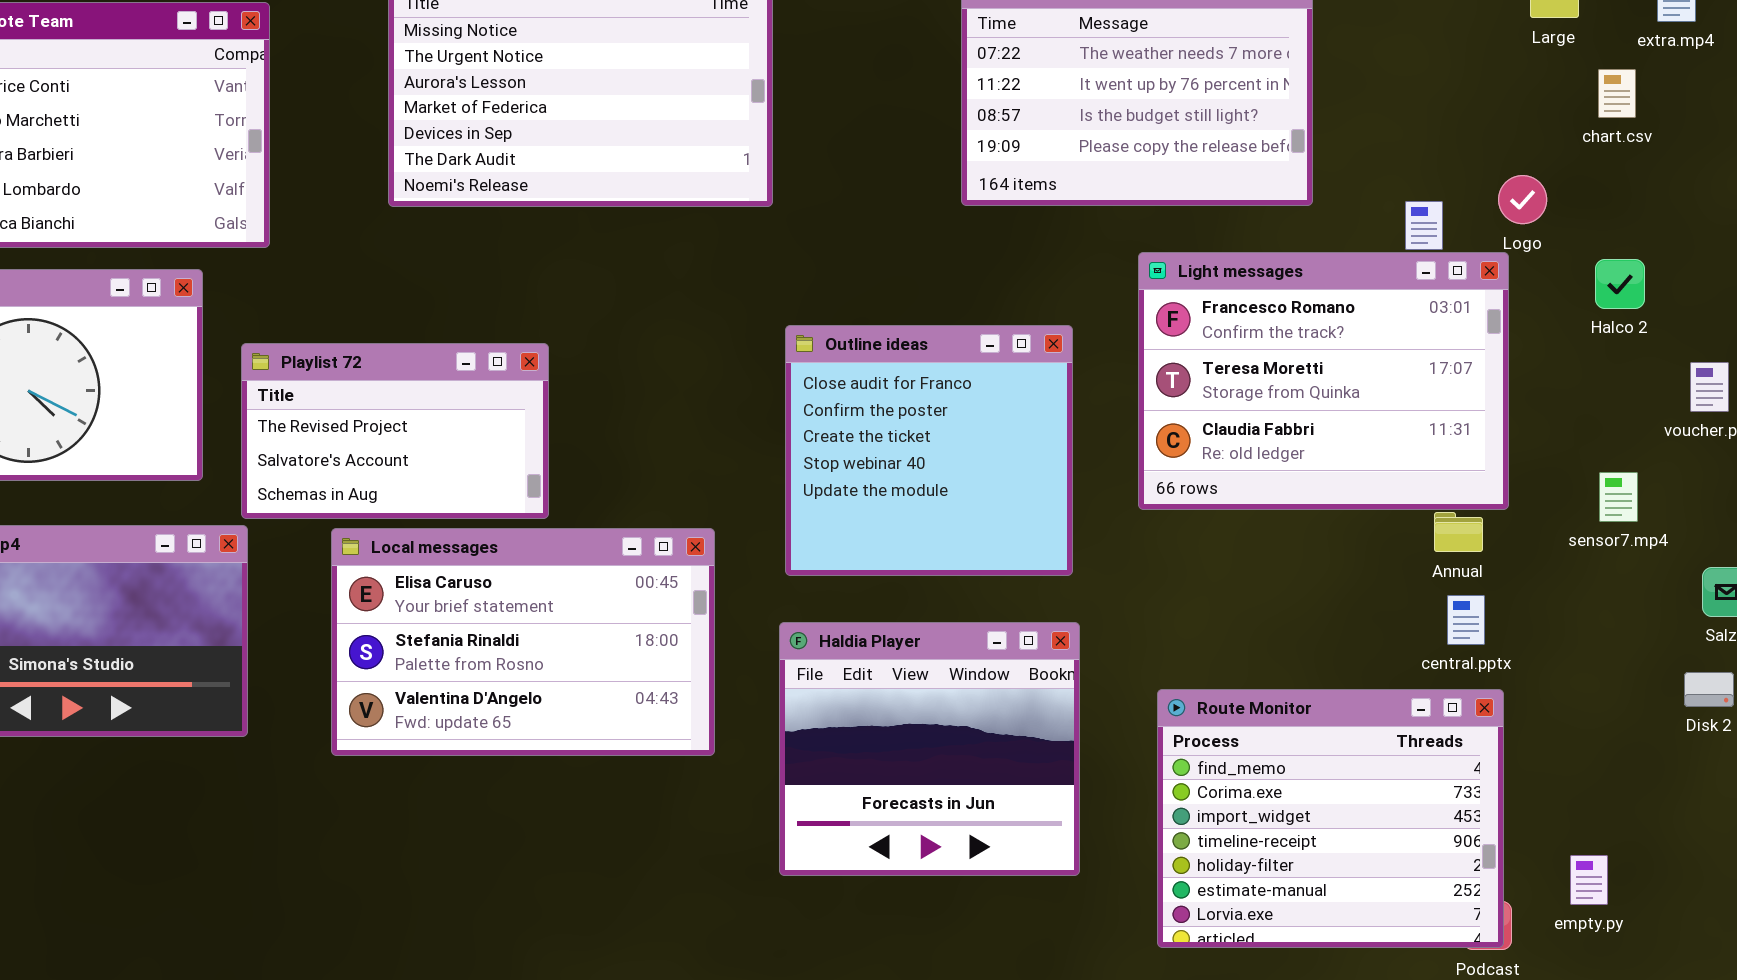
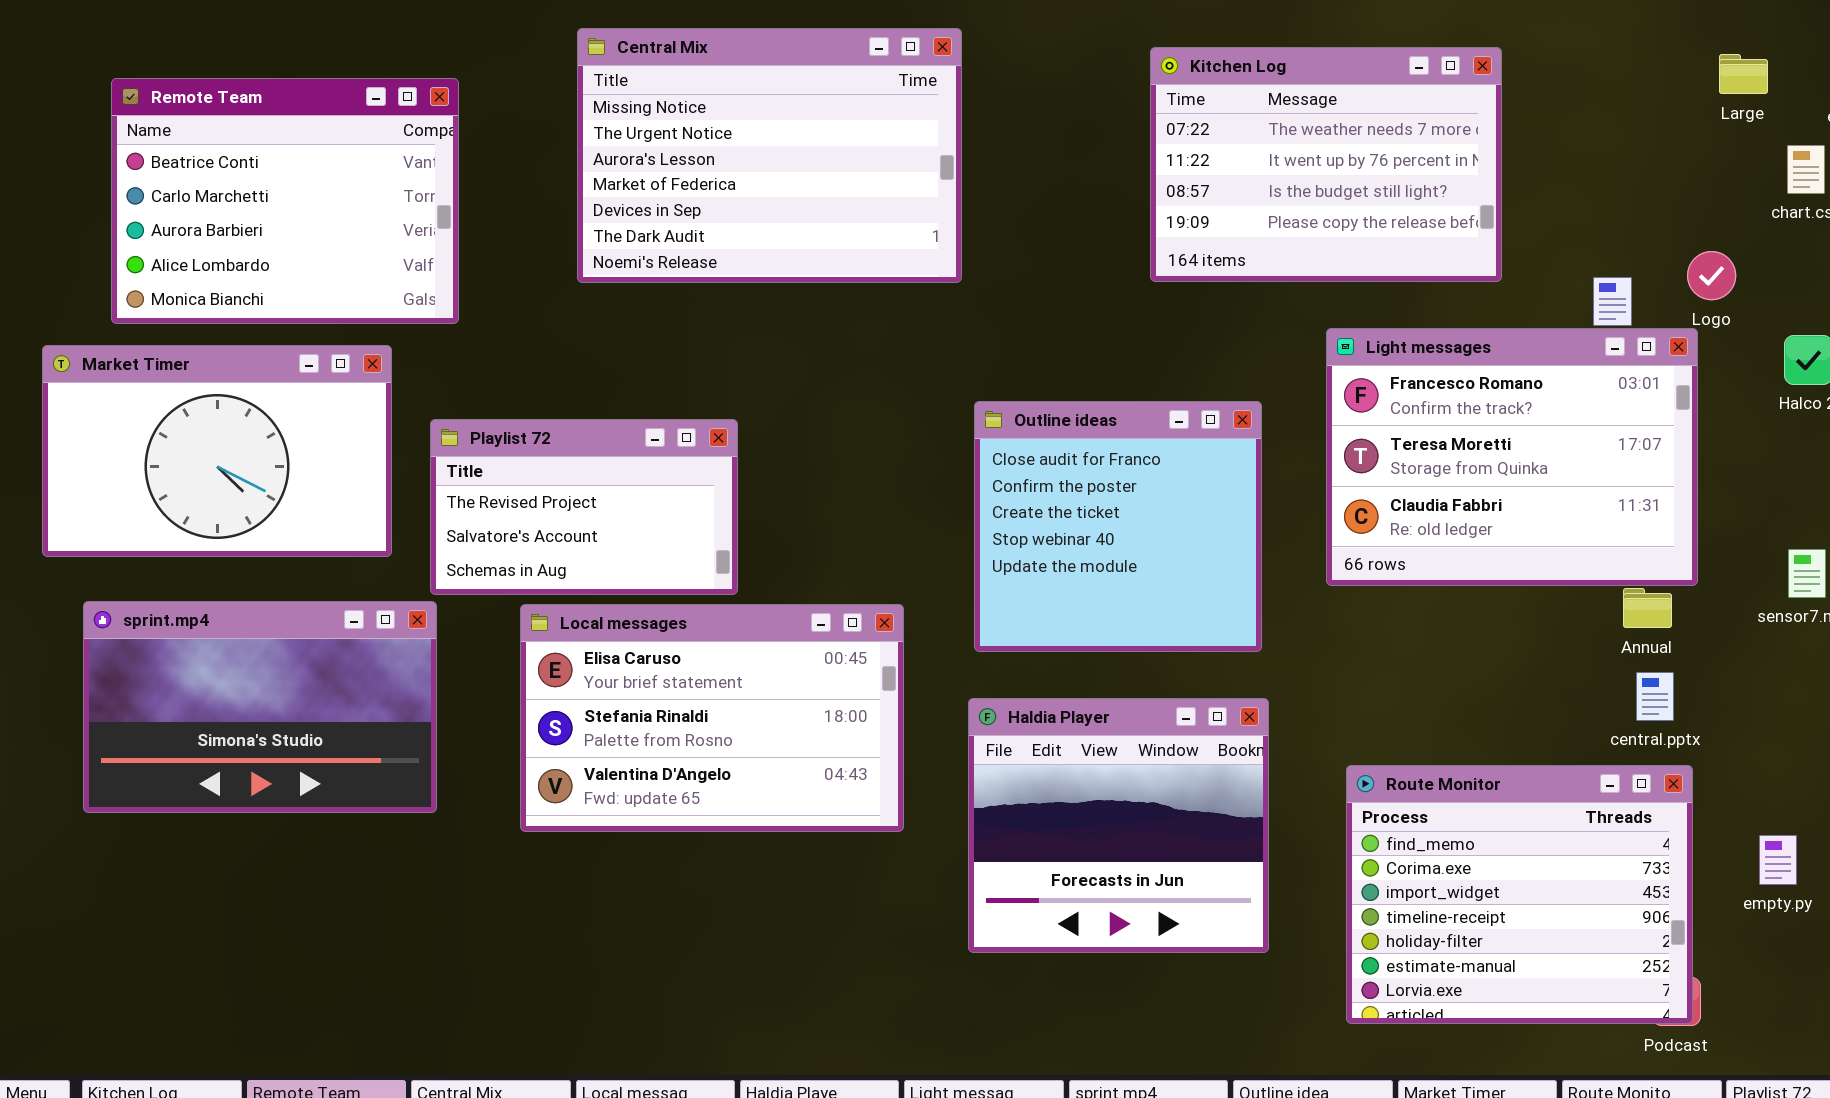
empty.py: [1570,855,1608,905] -> [1759,835,1797,885], moved

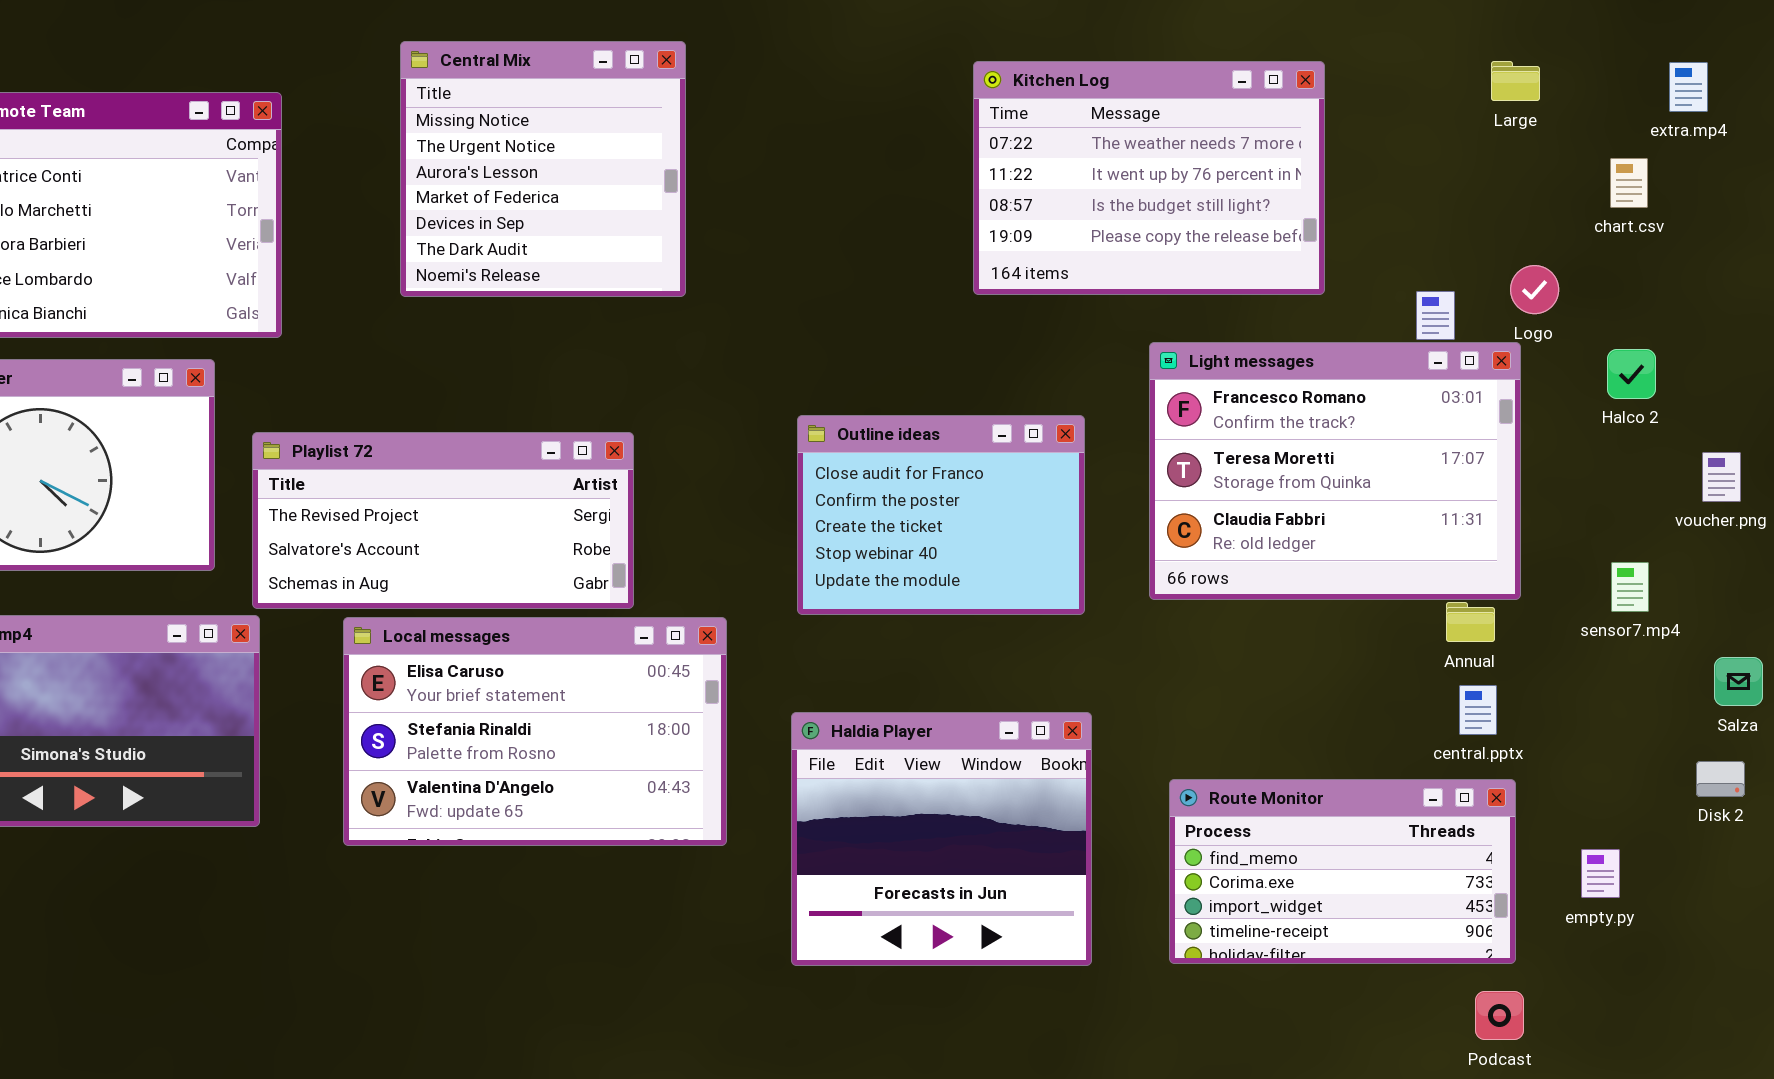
Central Mix: [577,28,962,283] -> [400,41,686,297], resized
Large: [1719,54,1768,94] -> [1491,61,1540,101], moved
Outline ideas: [974,401,1262,652] -> [797,415,1085,615], resized
Playlist 72: [430,419,738,595] -> [252,432,634,609], resized
Route Monitor: [1346,765,1693,1024] -> [1169,779,1516,964], resized

